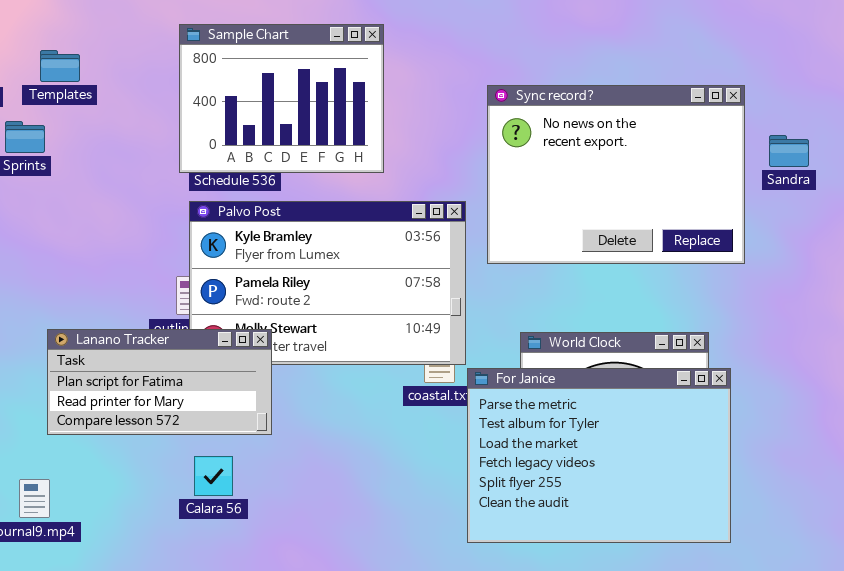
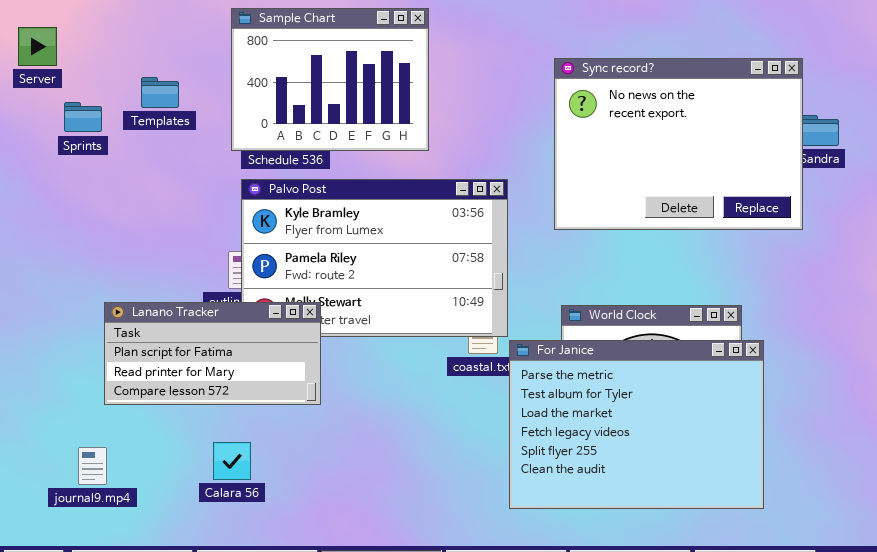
Templates: [40,50,80,82] -> [141,77,179,108], moved
Sync record?: [487,85,745,264] -> [554,58,803,230], moved
Calara 56: [194,456,233,496] -> [213,442,251,480], moved

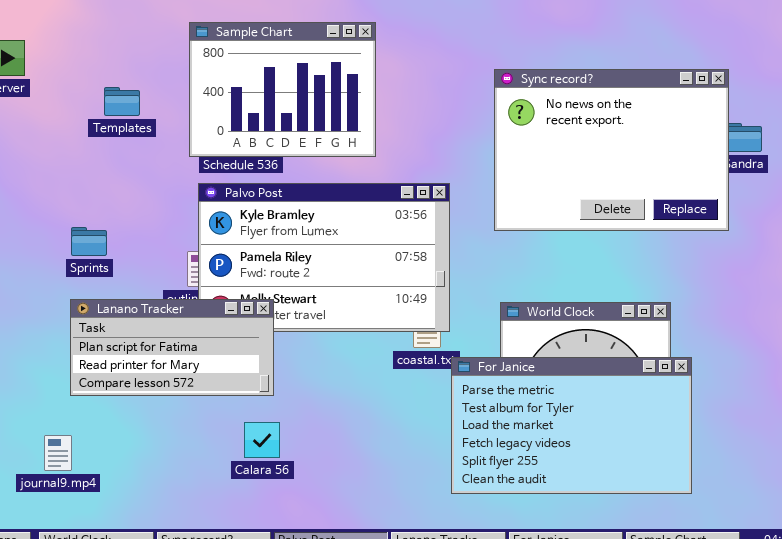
Sprints: [64,102,102,132] -> [71,227,107,256], moved
For Janice: [509,340,764,509] -> [451,357,692,494], resized
Calara 56: [213,442,251,480] -> [244,422,280,458], moved

